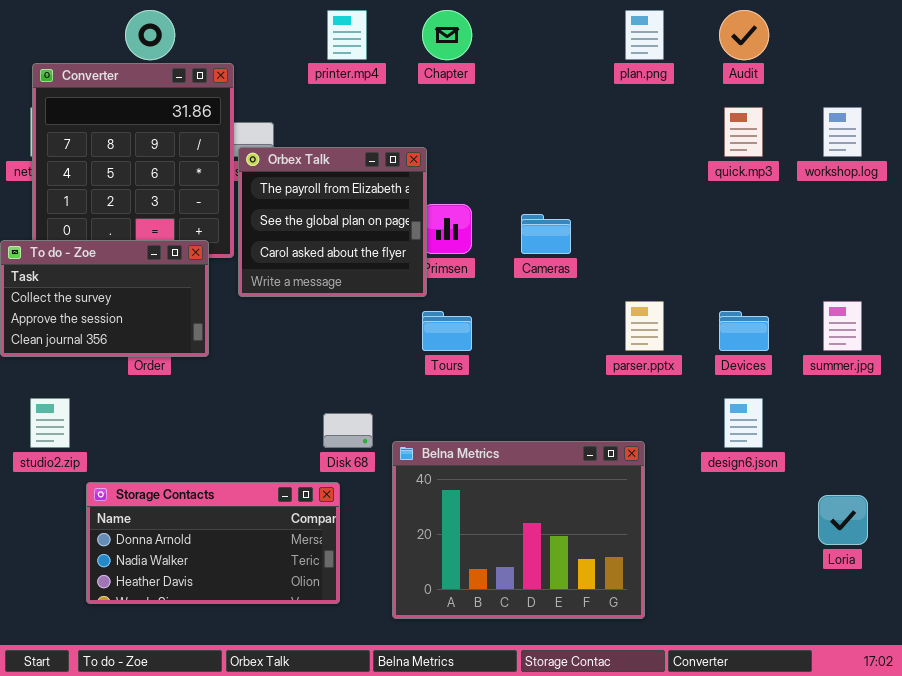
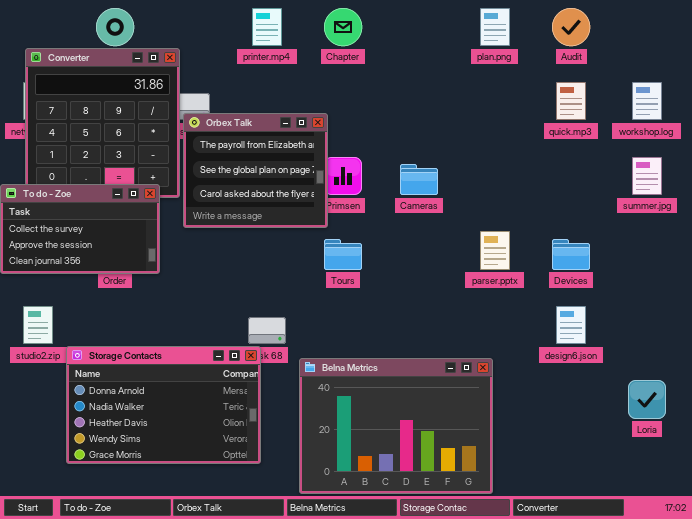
summer.jpg: [823,301,862,351] -> [632,157,662,195], moved
Belna Metrics: [392,441,645,619] -> [299,358,493,494], moved
Storage Contacts: [86,482,340,604] -> [66,346,261,464], resized

